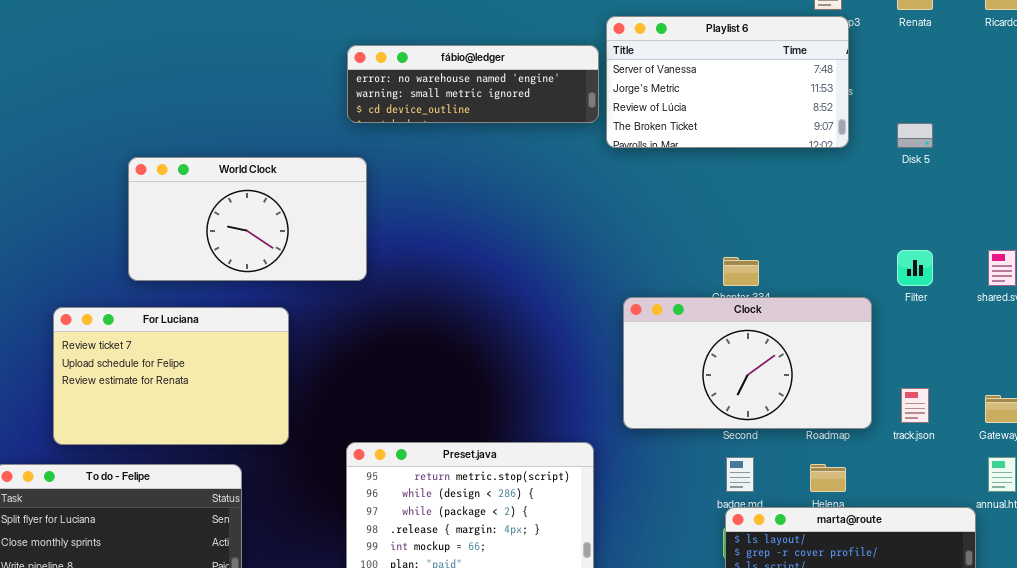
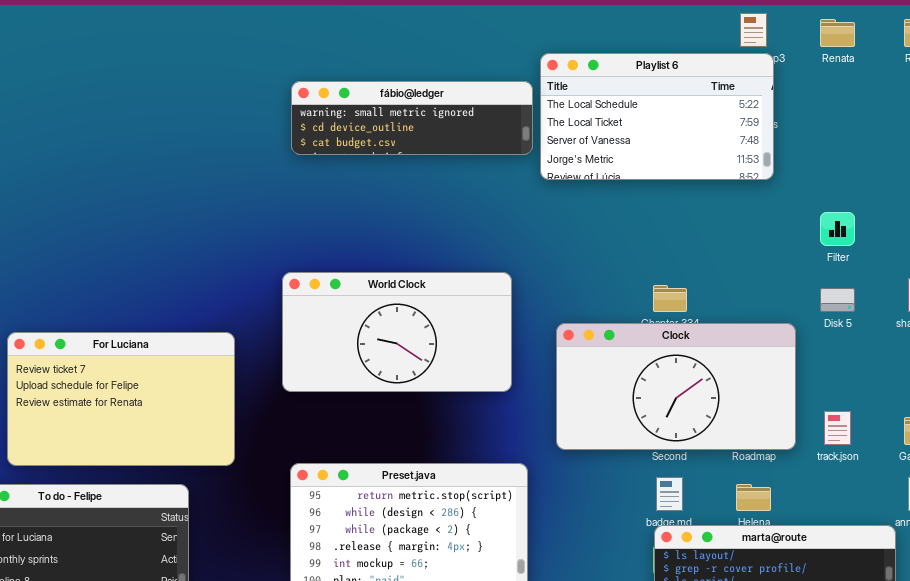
Playlist 6: [606,16,849,148] -> [540,53,774,180], scrolled up 2 rows
fábio@ledger: [347,45,599,123] -> [291,81,533,155], scrolled down 1 row
Disk 5: [897,123,933,148] -> [820,288,855,312], moved
World Clock: [128,157,367,281] -> [282,272,512,392], moved
Filter: [897,250,933,286] -> [820,212,855,246], moved

